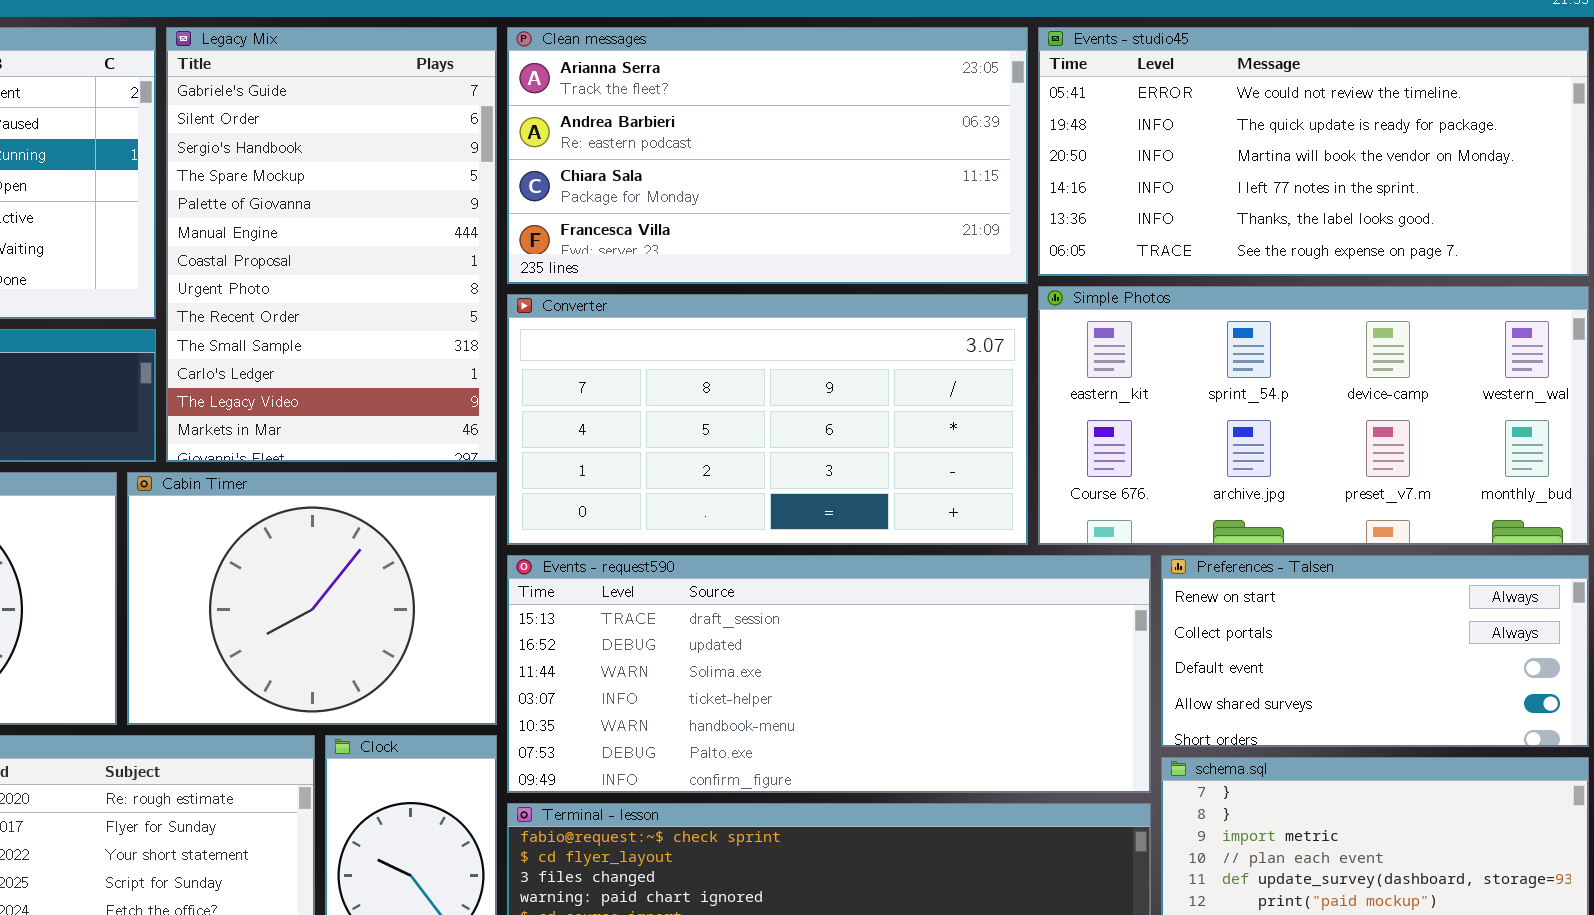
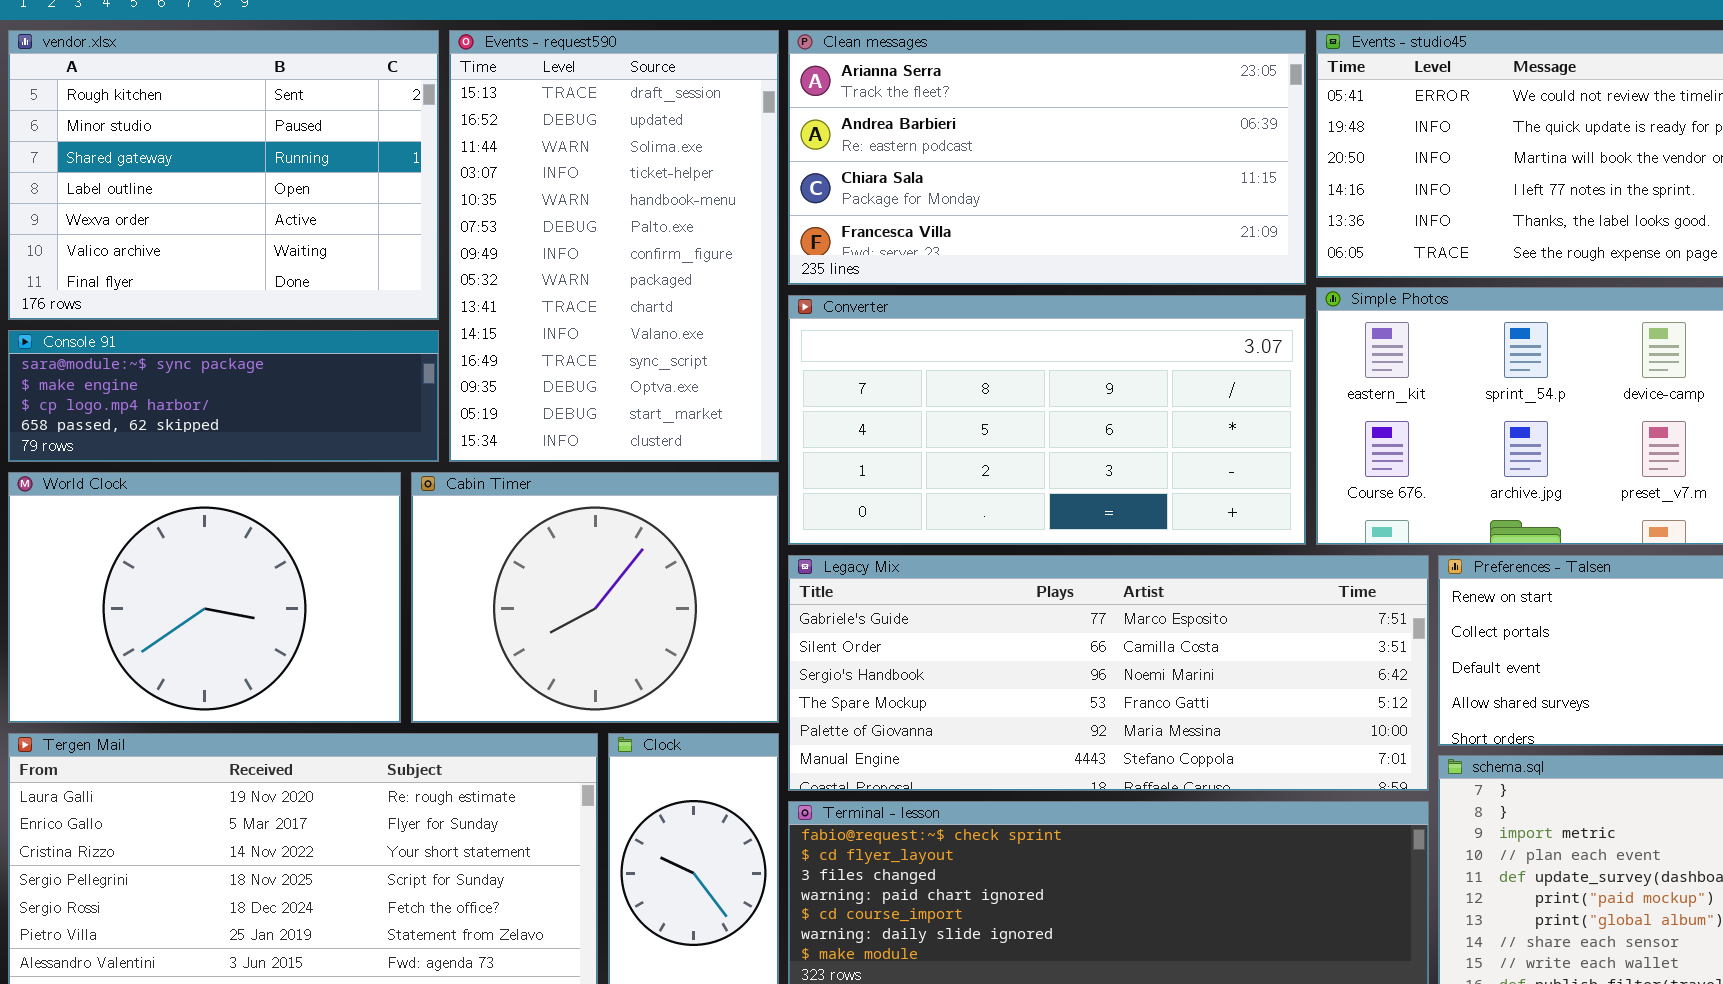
Legacy Mix: [166,27,497,462] -> [788,555,1429,791], moved, resized
Events - request590: [507,555,1151,793] -> [449,30,779,462], moved, resized

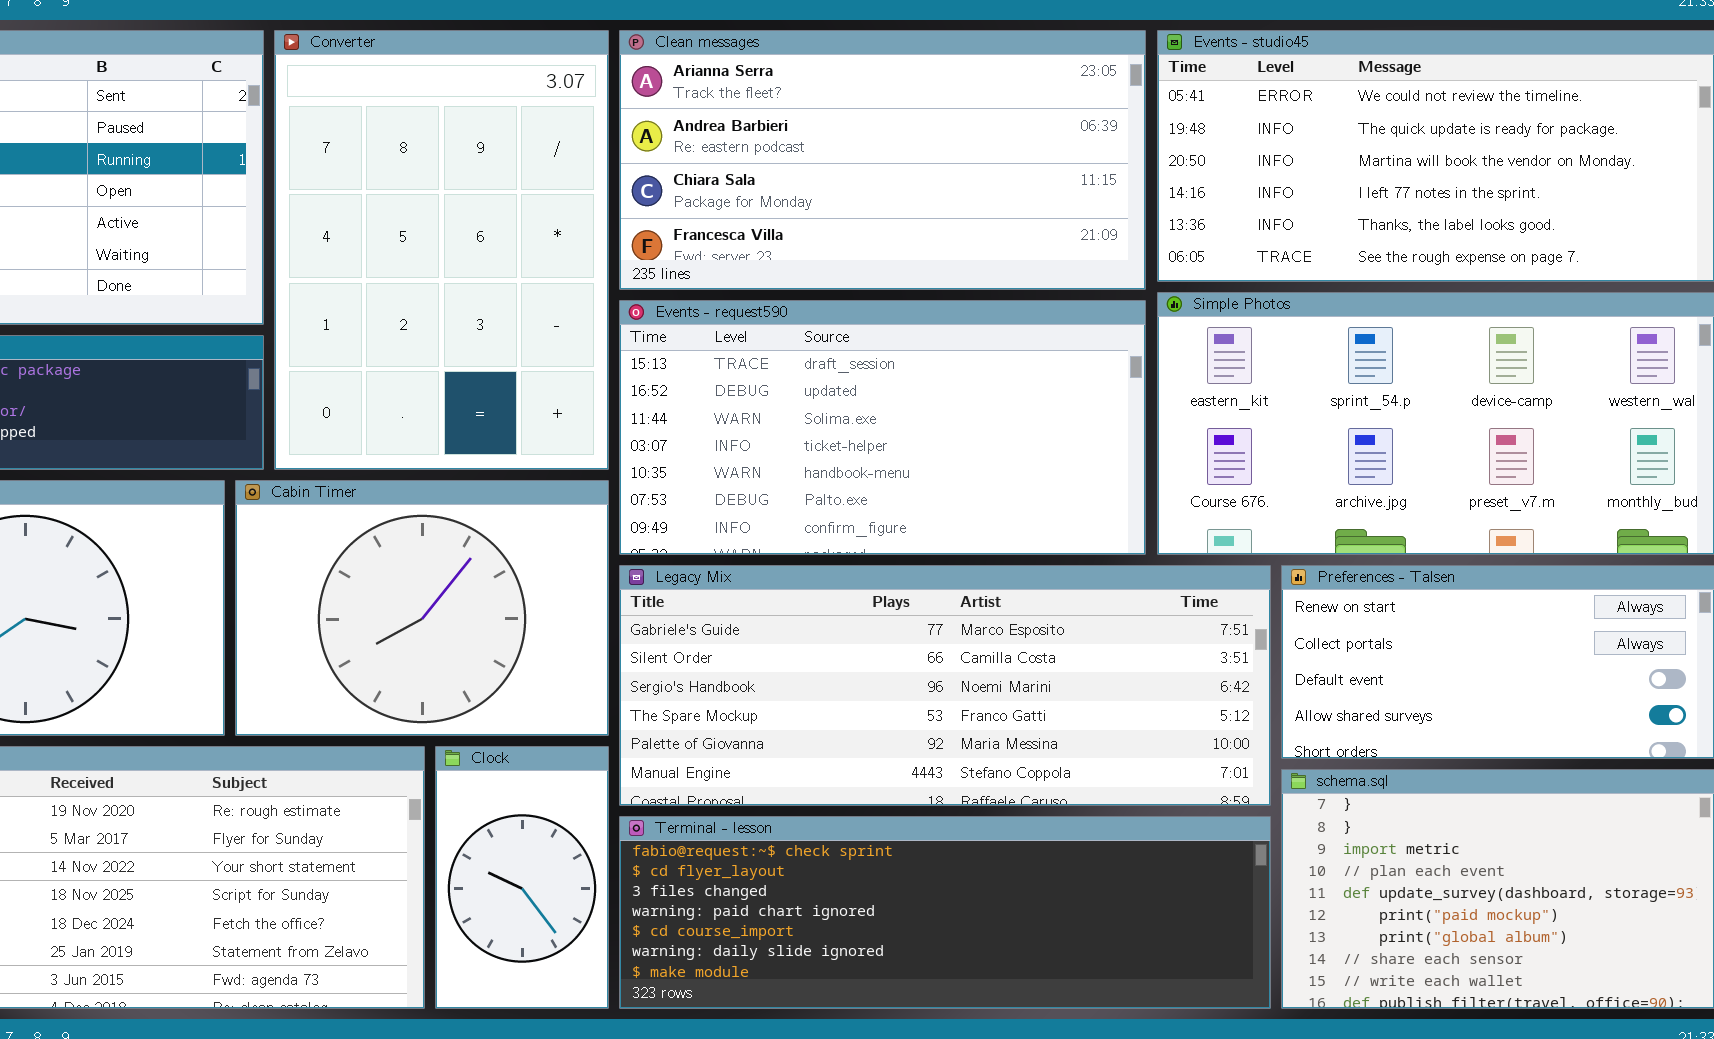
Events - request590: [449,30,779,462] -> [619,300,1146,555], moved, resized
Converter: [788,295,1306,545] -> [274,30,609,470], moved, resized

